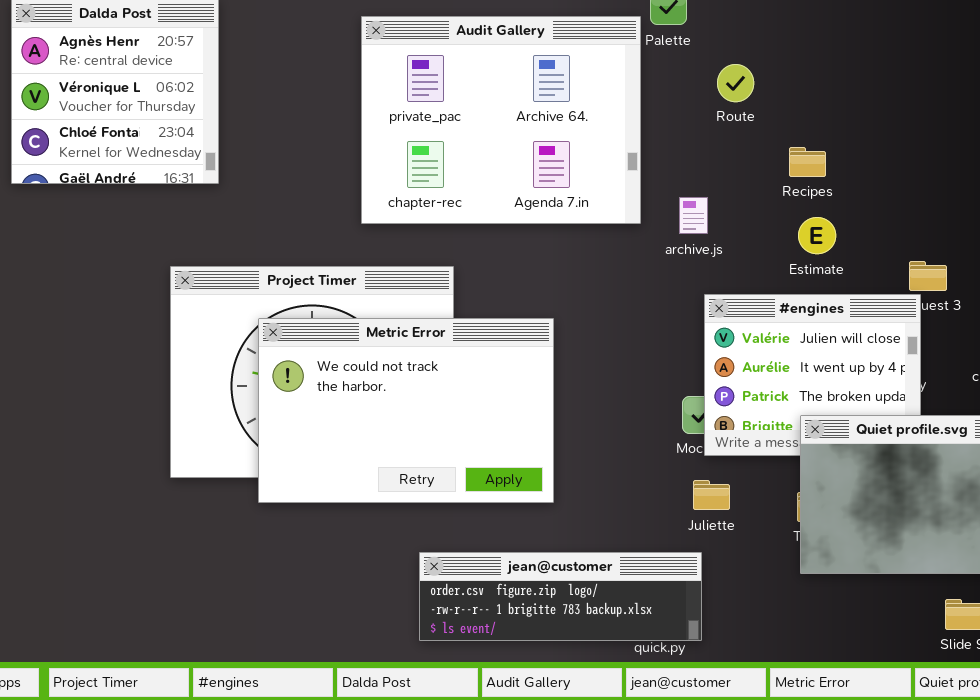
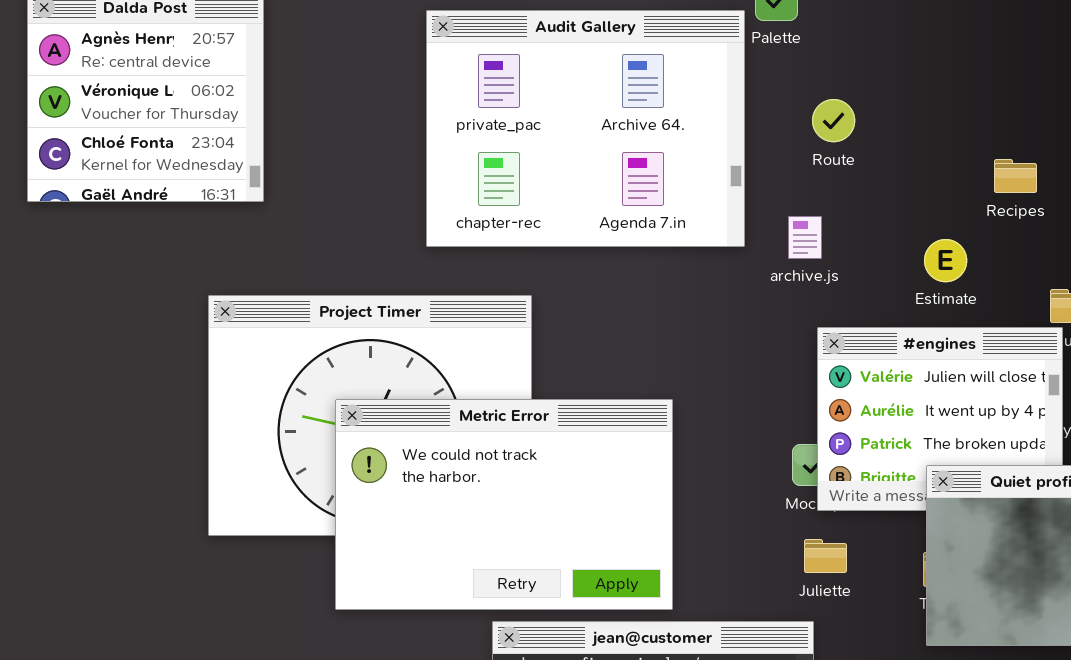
Route: [717,64,754,102] -> [812,99,855,142], moved
Recipes: [789,147,826,177] -> [994,159,1037,193], moved
Metric Error: [258,318,554,503] -> [335,399,673,610], moved

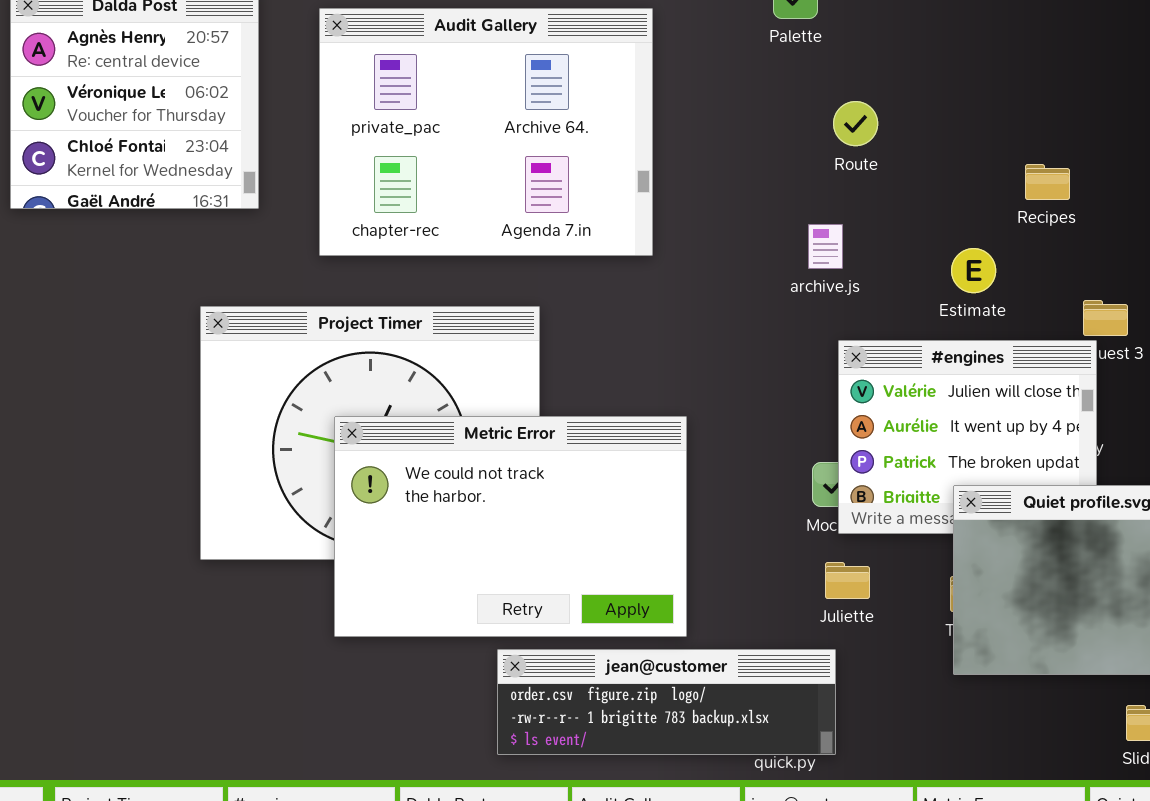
Audit Gallery: [426,10,745,247] -> [319,8,653,256], moved

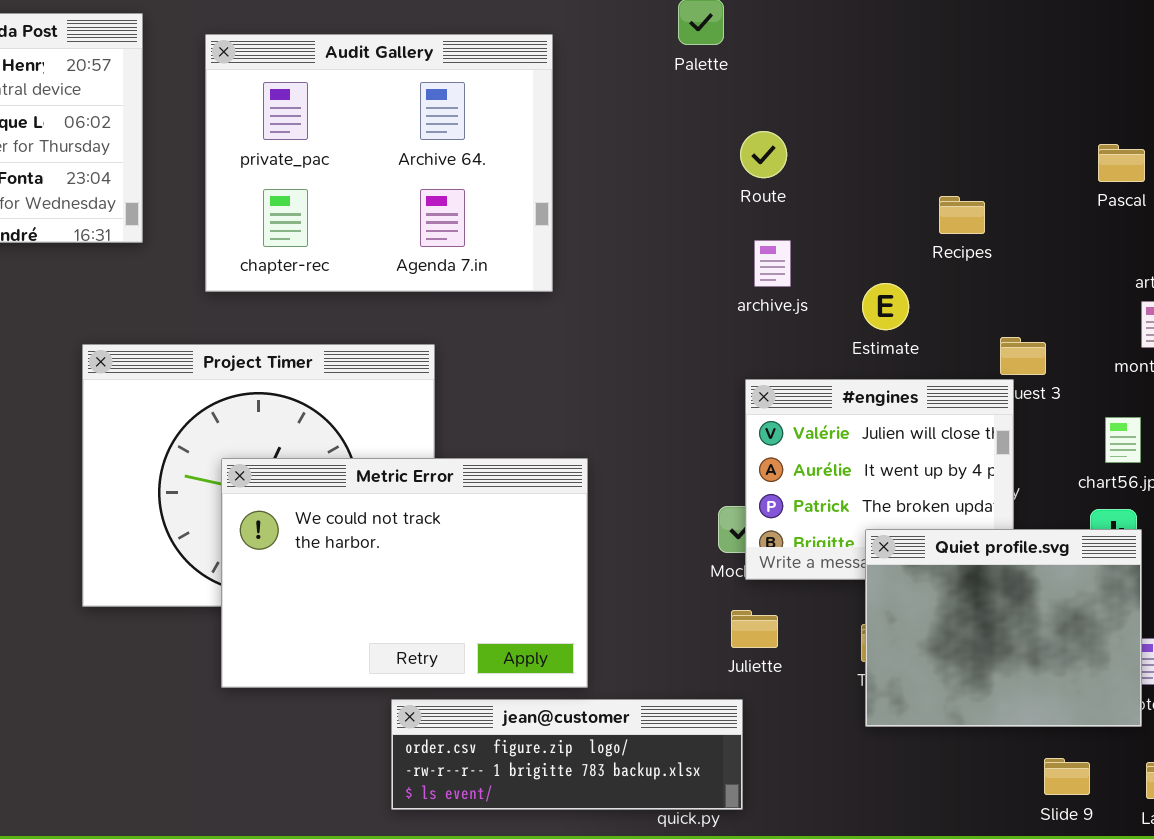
archive.js: [808,224,843,269] -> [754,240,791,287], moved

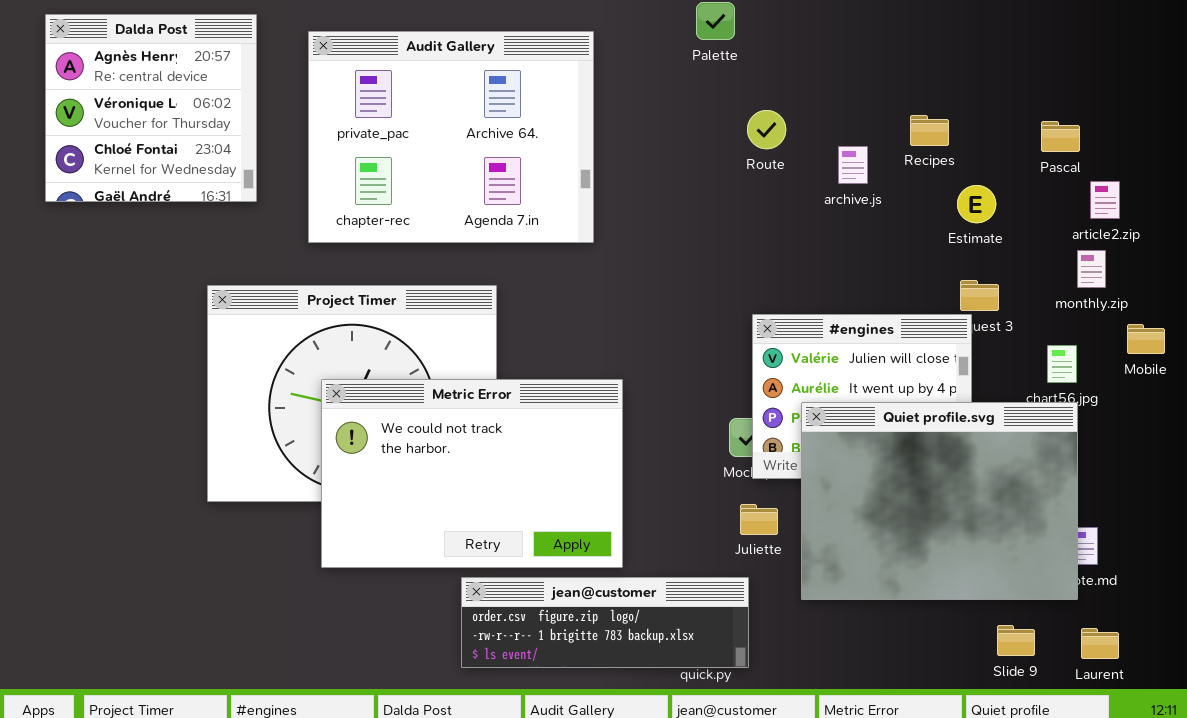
Recipes: [939,196,985,234] -> [910,115,949,146], moved
archive.js: [754,240,791,287] -> [838,146,868,184], moved
Estimate: [862,283,909,330] -> [957,185,996,223], moved
Quiet profile.svg: [865,529,1142,727] -> [801,402,1078,600], resized

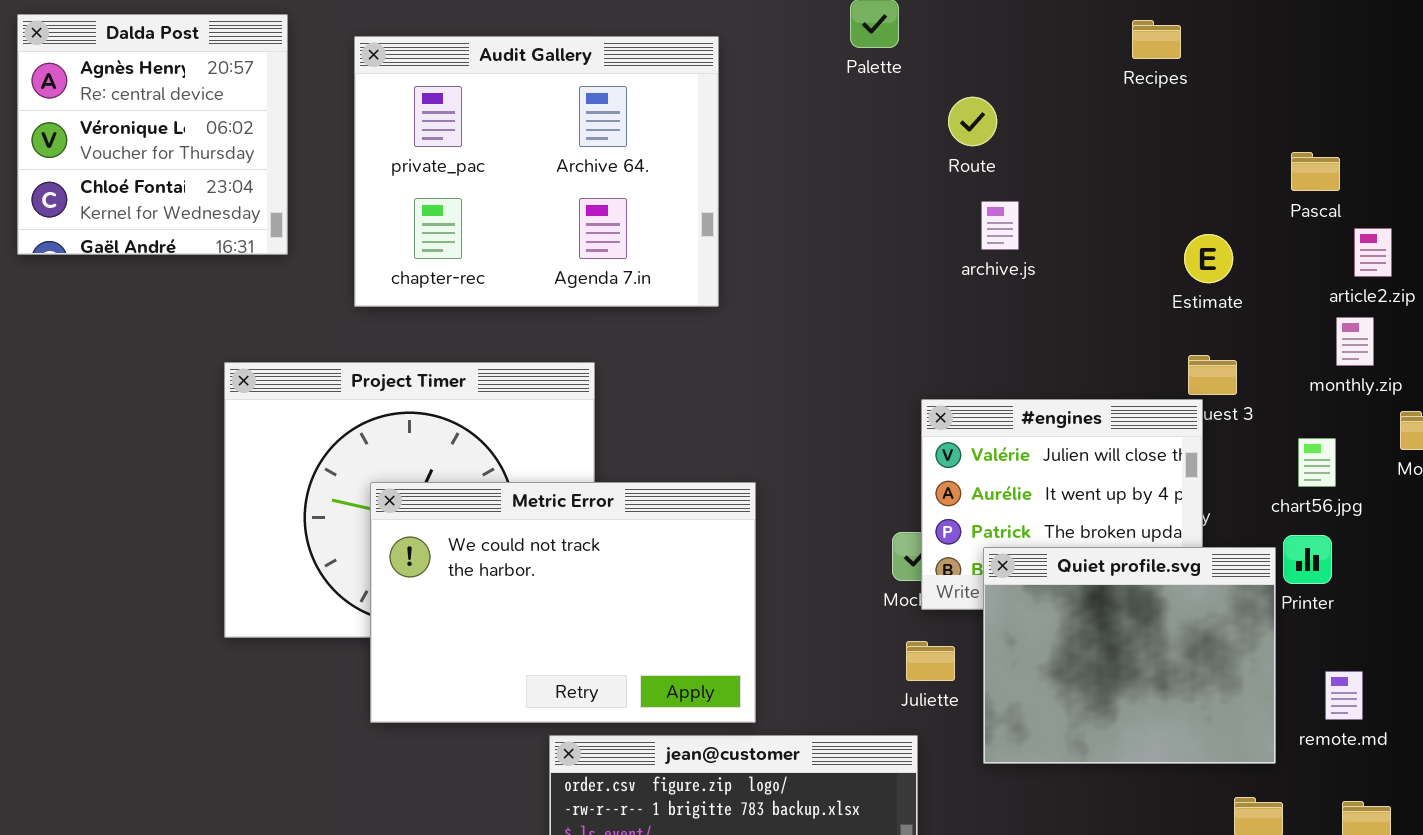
Route: [747,110,786,149] -> [948,97,997,146], moved
Recipes: [910,115,949,146] -> [1132,20,1181,59], moved
archive.js: [838,146,868,184] -> [981,201,1019,250], moved
Quiet profile.svg: [801,402,1078,600] -> [983,547,1276,764], resized

